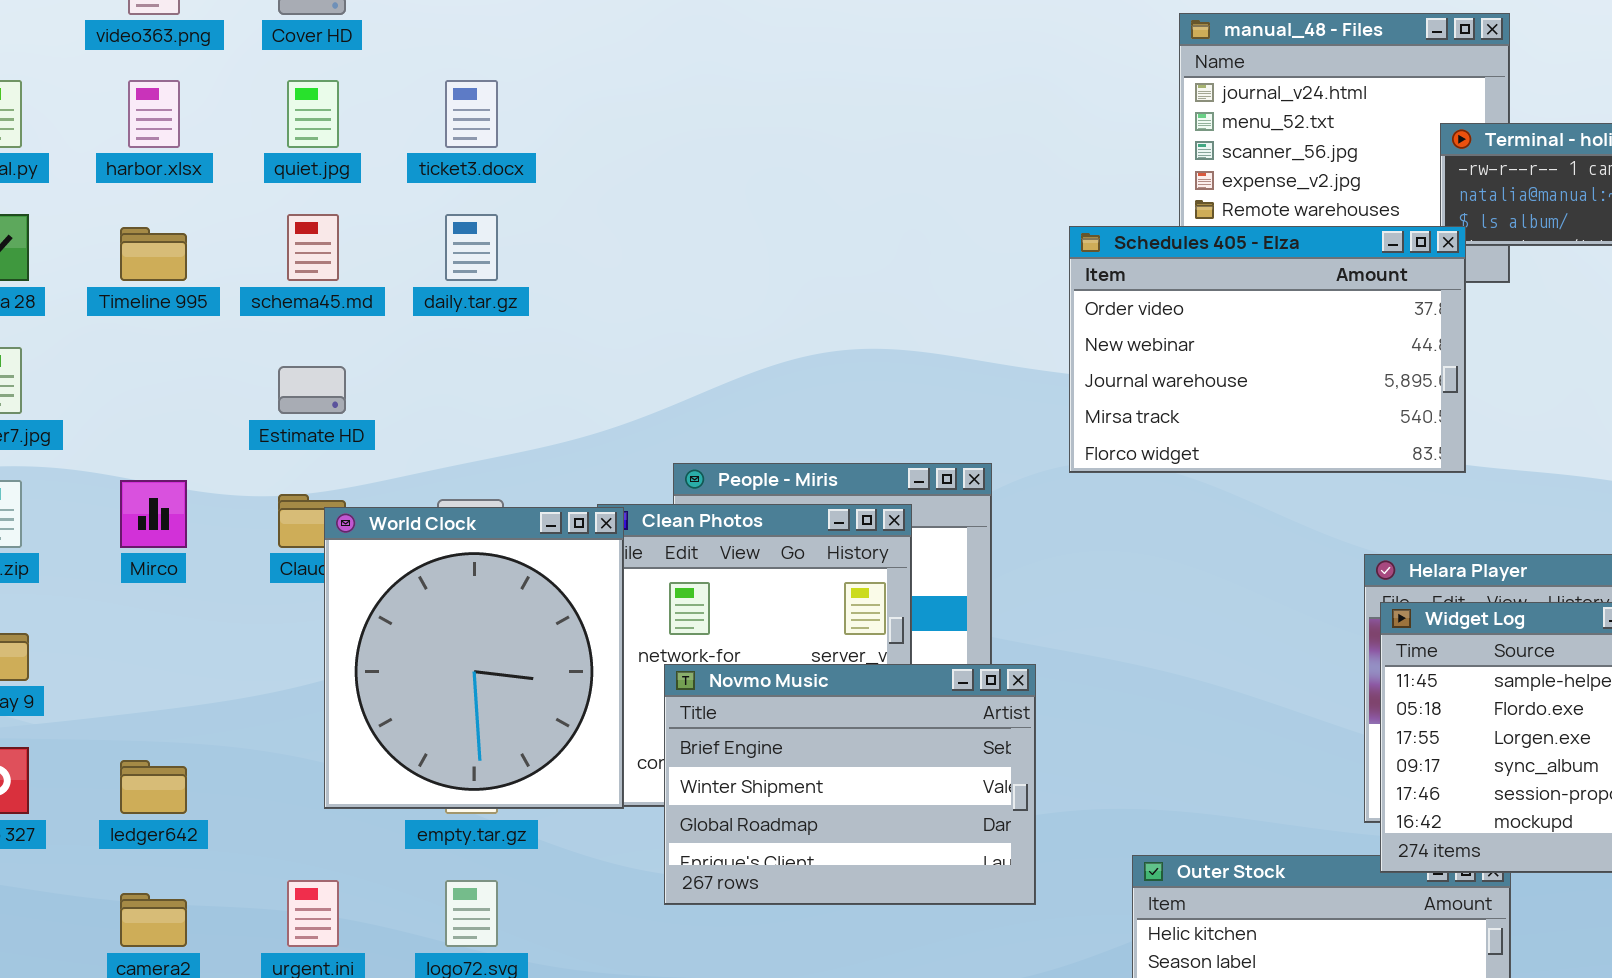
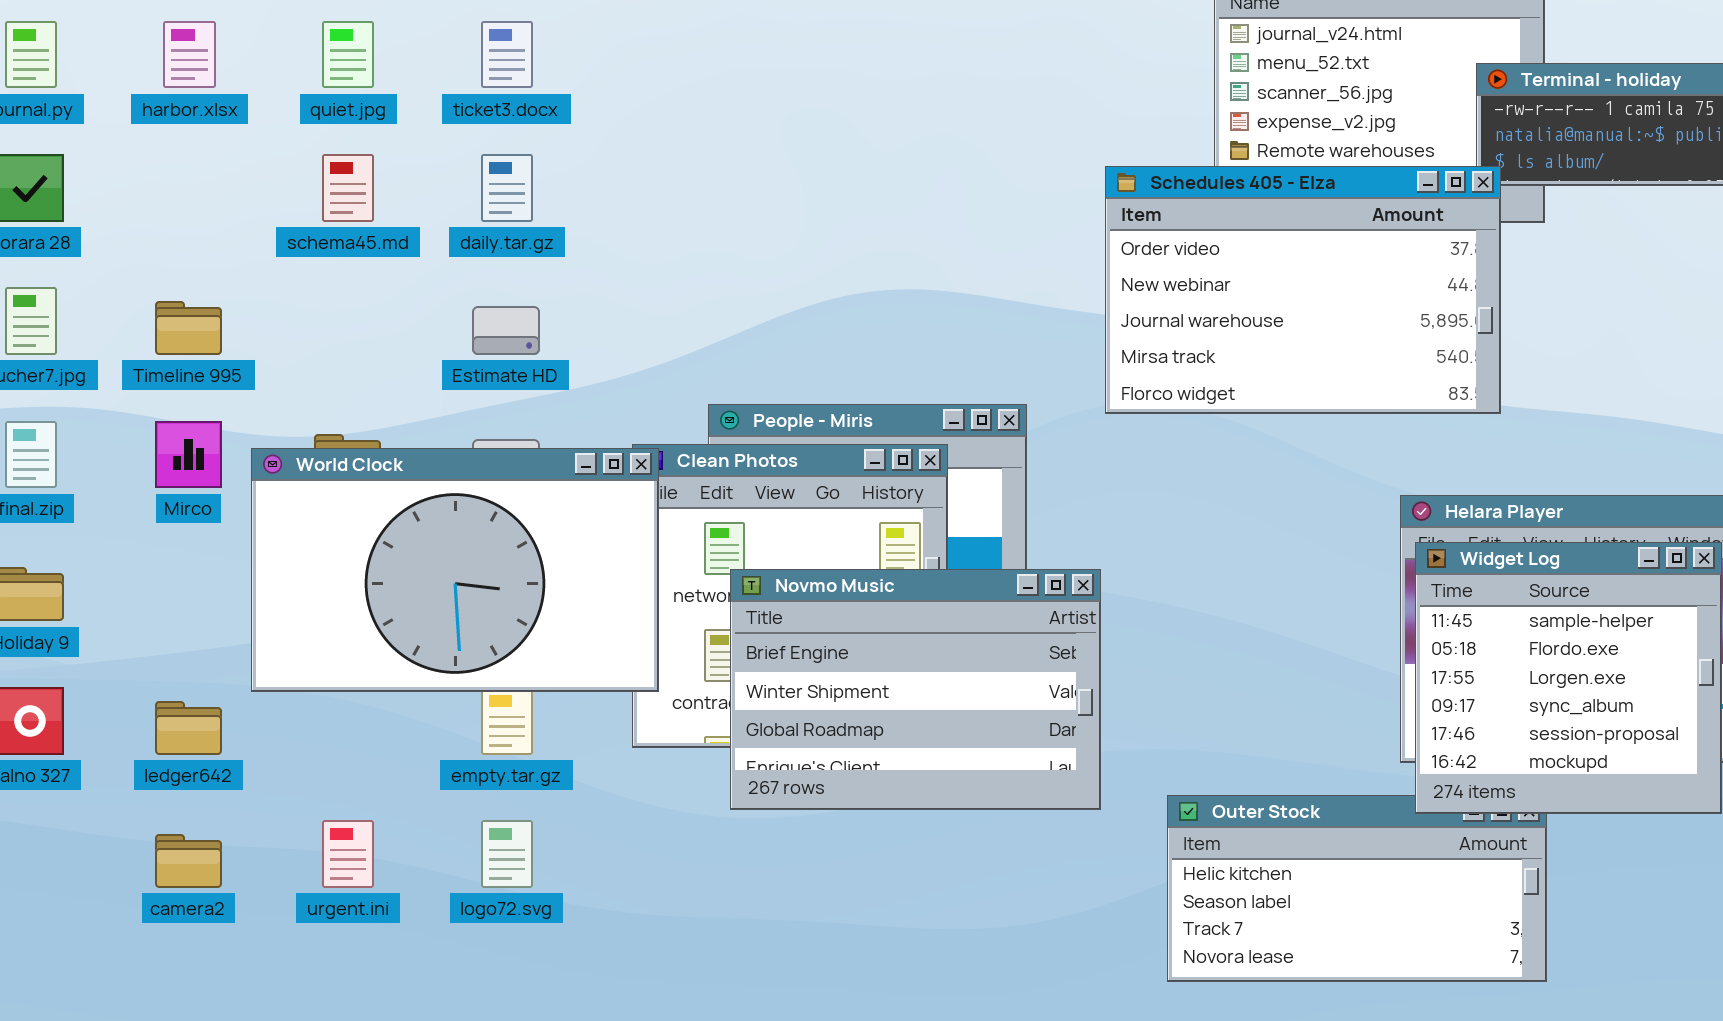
Timeline 995: [120,227,187,281] -> [155,301,222,355], moved
Estimate HD: [278,366,346,414] -> [472,306,540,355], moved
World Clock: [324,507,624,809] -> [251,448,659,692], resized
Novmo Music: [664,664,1036,905] -> [730,569,1101,810], moved

